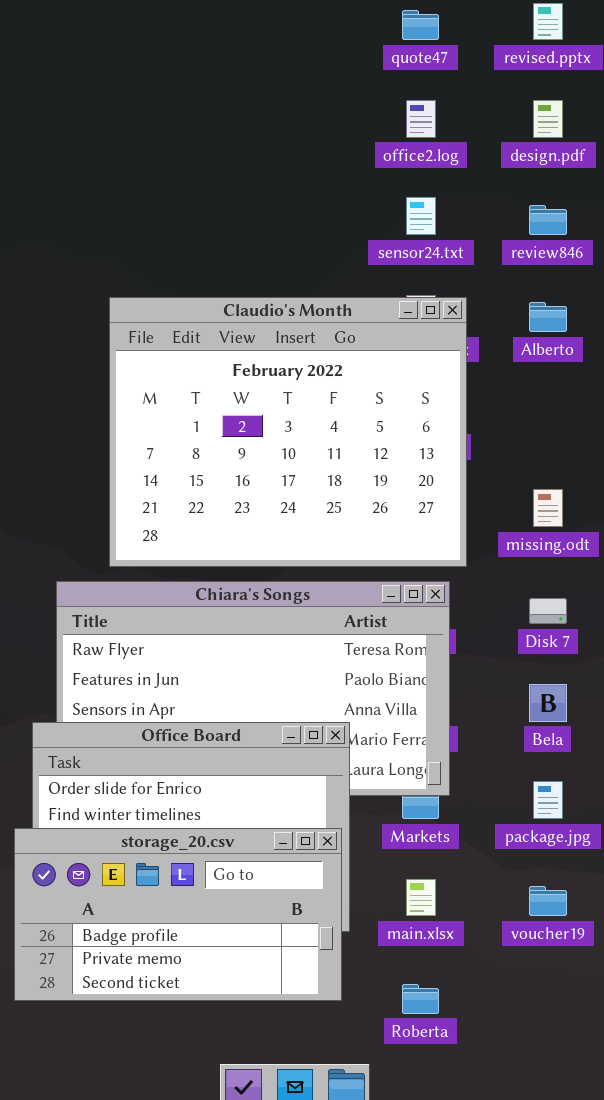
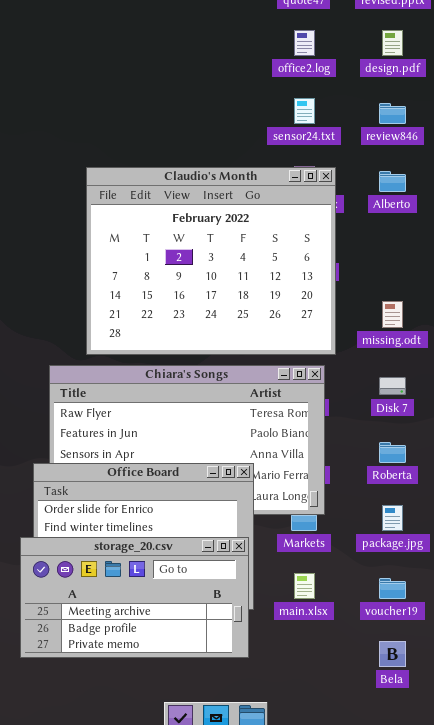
Bela: [529,684,567,722] -> [379,641,406,667], moved
storage_20.csv: [14,828,342,1001] -> [20,537,249,658], scrolled up 1 row
Roberta: [402,984,439,1014] -> [379,442,406,463], moved

